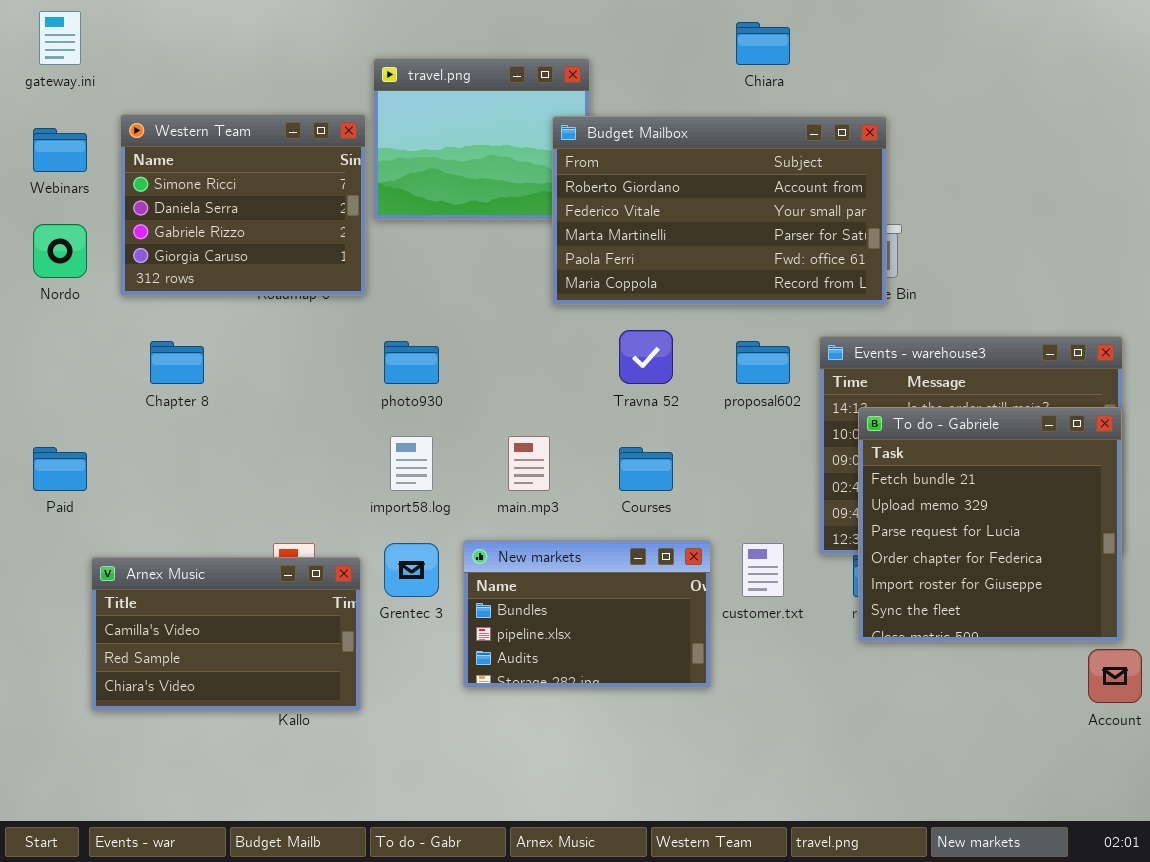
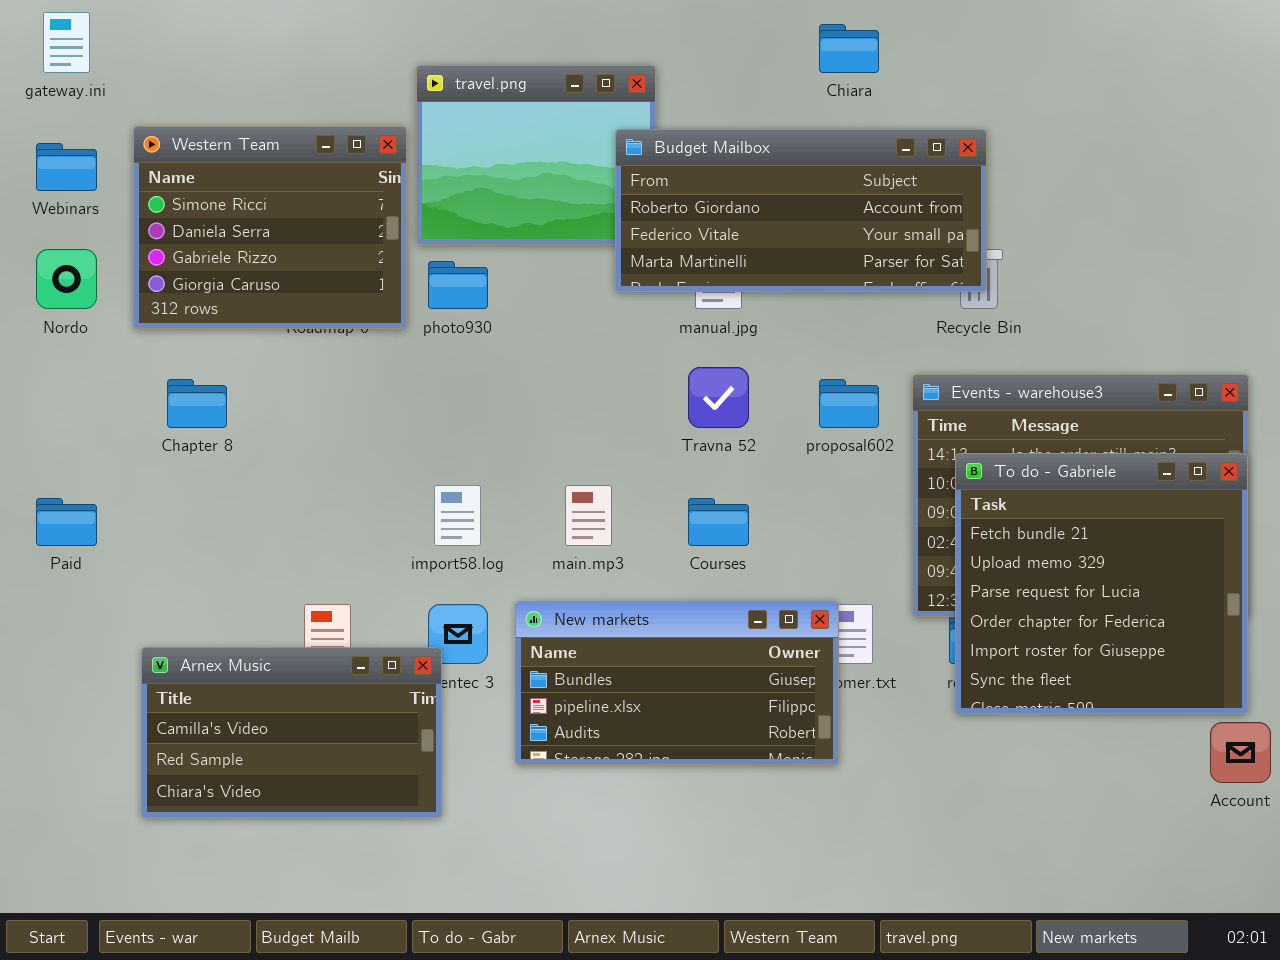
Budget Mailbox: [552,116,887,305] -> [615,129,987,292], resized
photo930: [384,341,439,384] -> [428,261,488,309], moved
New markets: [463,540,711,688] -> [515,601,839,765], resized
Arnex Music: [91,557,361,711] -> [141,647,442,818], moved

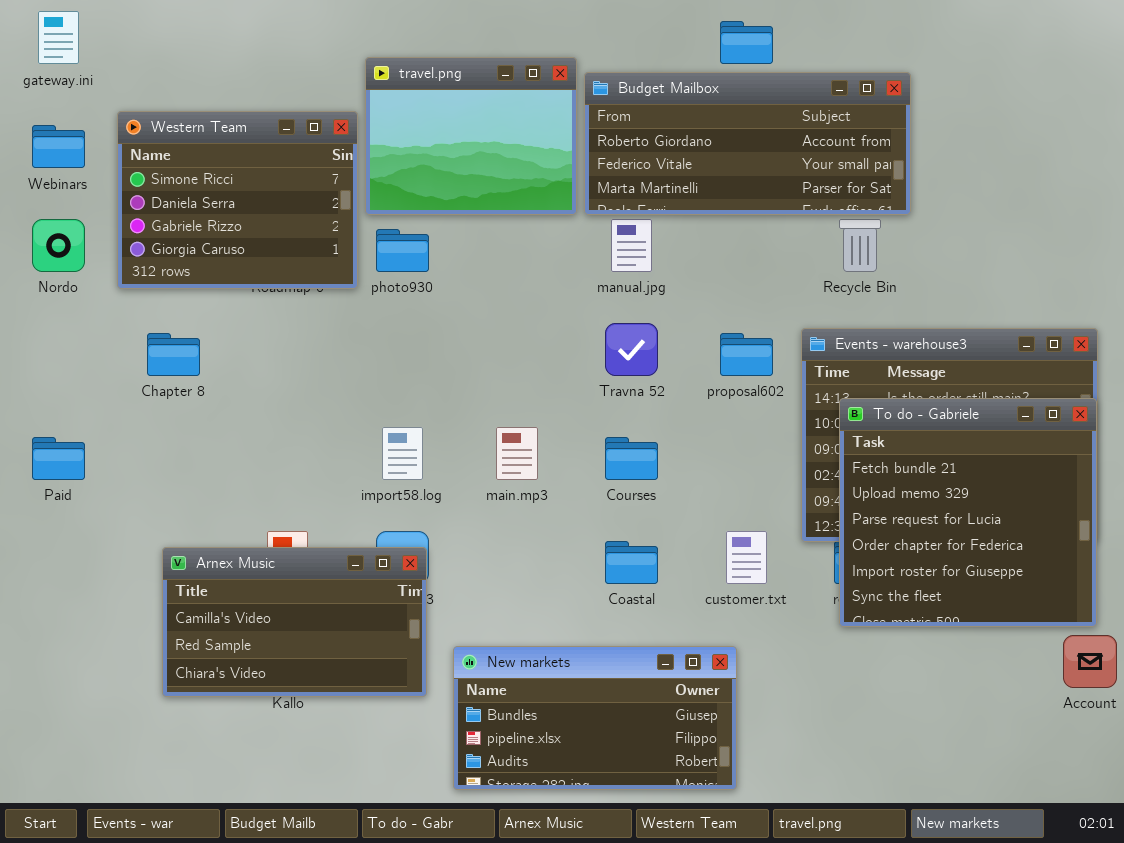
Budget Mailbox: [615,129,987,292] -> [584,72,911,215], moved
New markets: [515,601,839,765] -> [453,646,737,790], moved
Arnex Music: [141,647,442,818] -> [162,547,427,697], moved

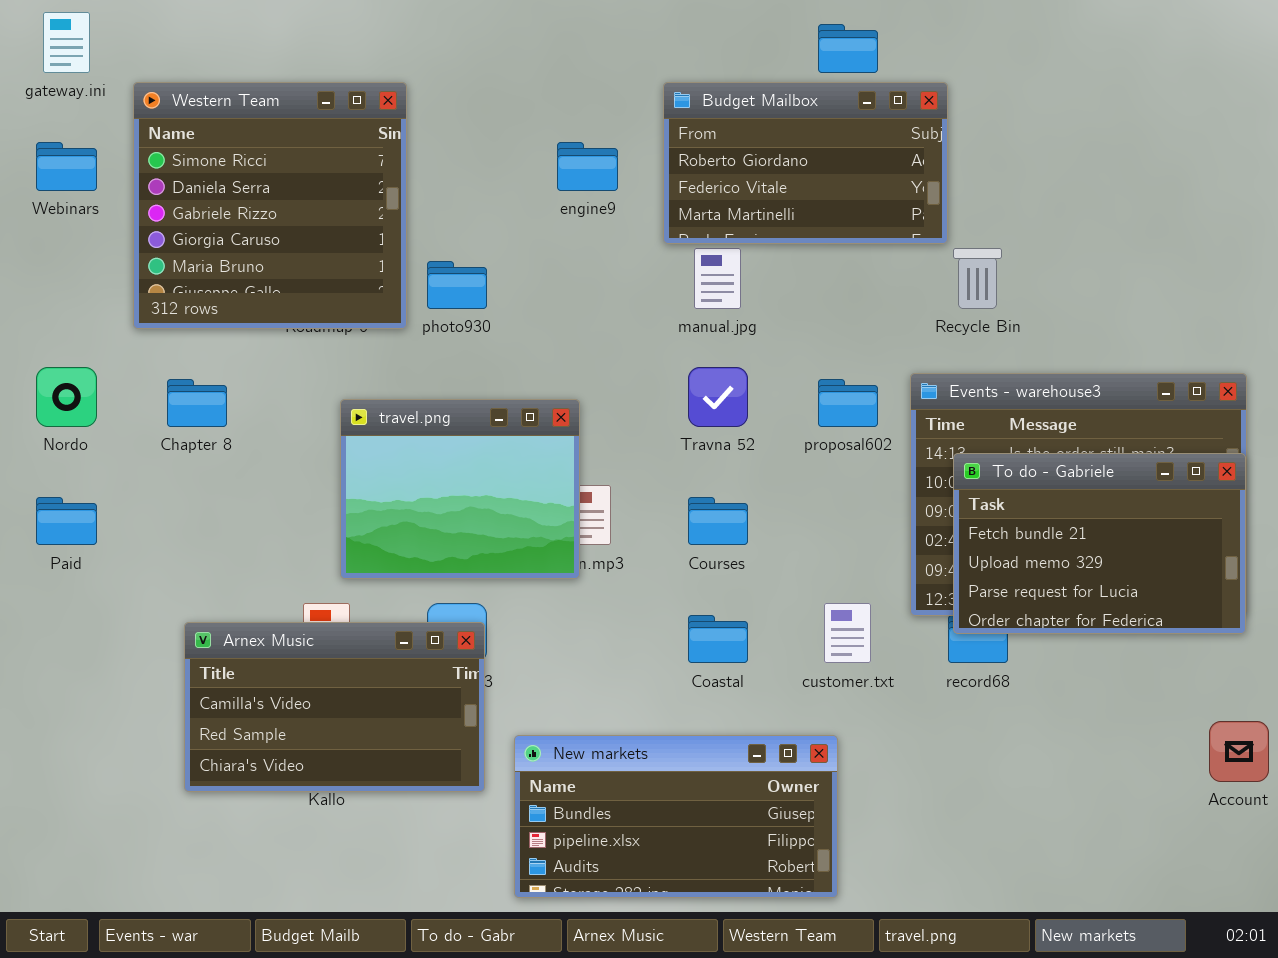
travel.png: [365,57,577,215] -> [340,399,580,579], moved
Budget Mailbox: [584,72,911,215] -> [663,82,948,244], resized
Western Team: [117,111,358,289] -> [133,82,407,329], resized
Nordo: [32,219,85,272] -> [36,367,97,427], moved
To do - Gabriele: [839,398,1097,627] -> [953,453,1246,634], resized

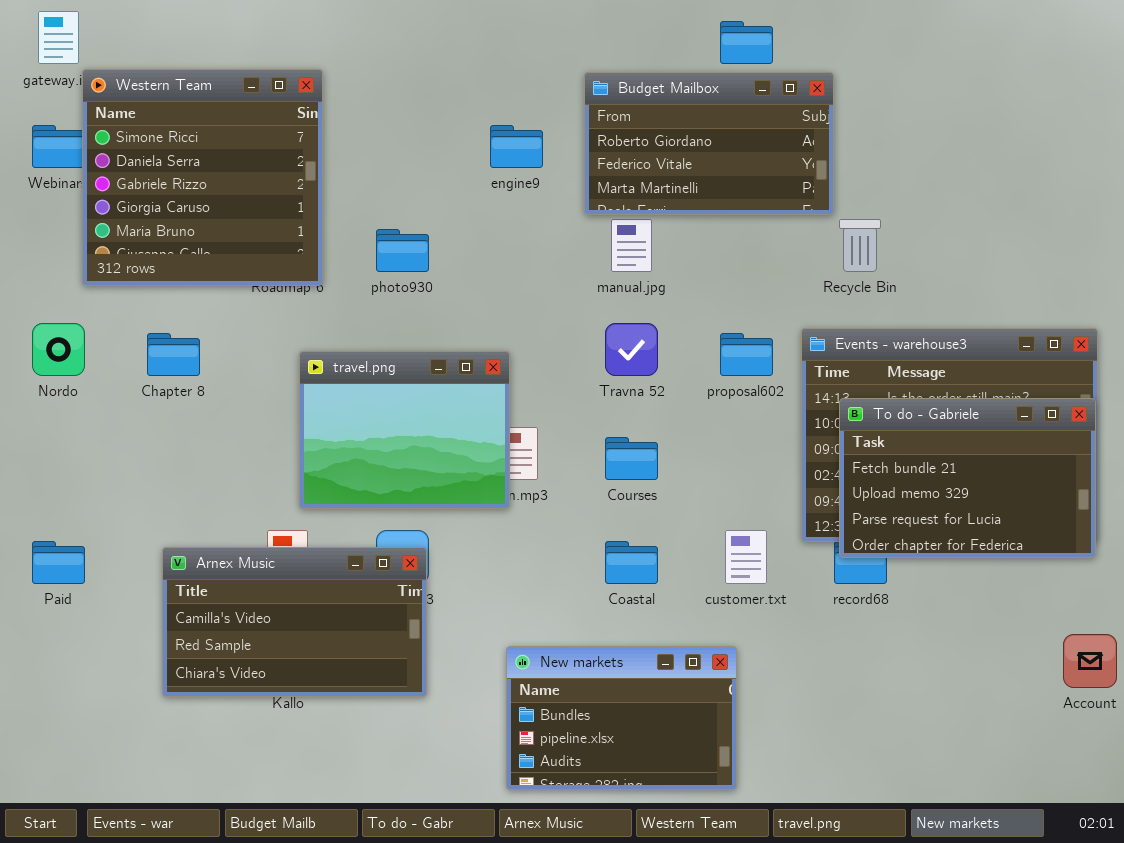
Western Team: [133,82,407,329] -> [82,69,323,286], moved
Paid: [36,497,97,545] -> [32,541,85,584], moved
New markets: [514,735,838,898] -> [506,646,737,790], resized

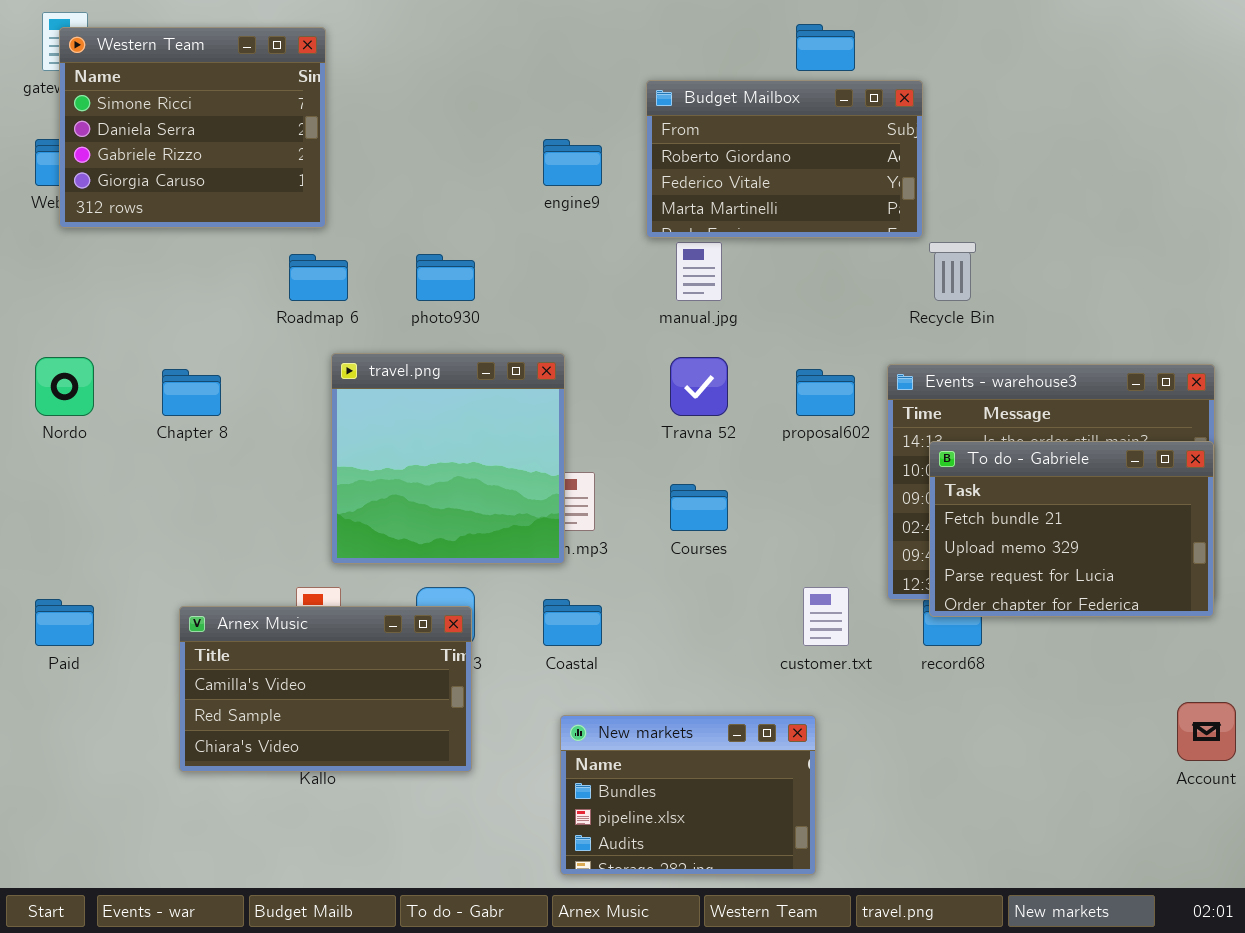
Western Team: [82,69,323,286] -> [59,27,326,228], moved, resized
travel.png: [299,351,510,509] -> [331,353,565,564], resized
Coastal: [605,541,658,584] -> [543,599,602,646], moved

